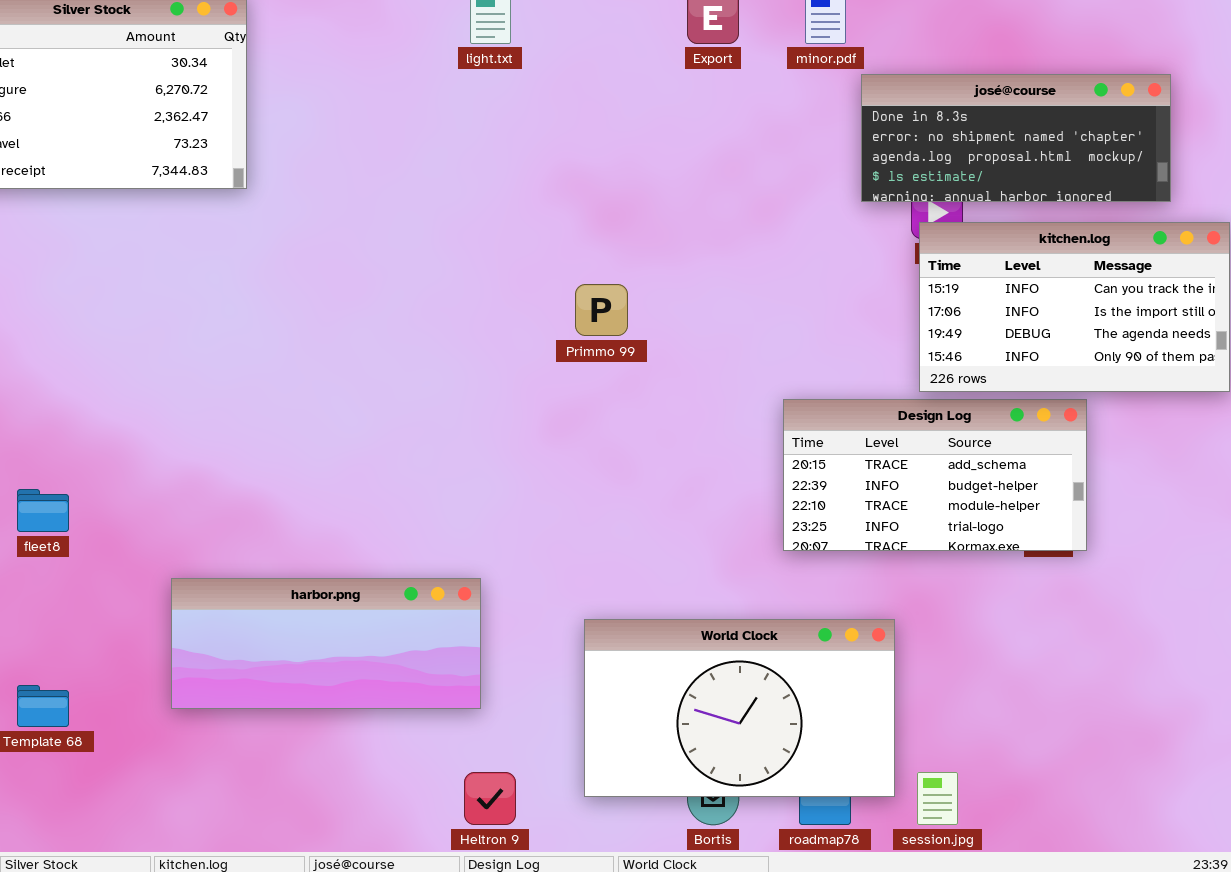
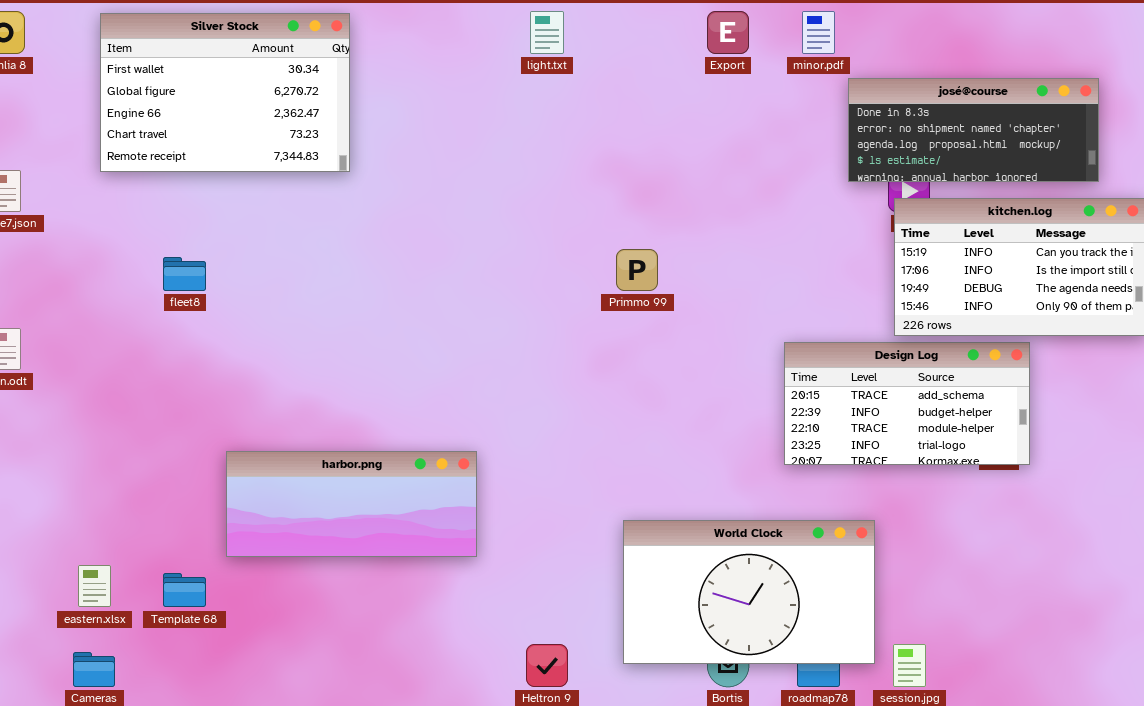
fleet8: [17,489,69,532] -> [163,257,206,291], moved
harbor.png: [171,578,481,709] -> [226,451,477,557], moved

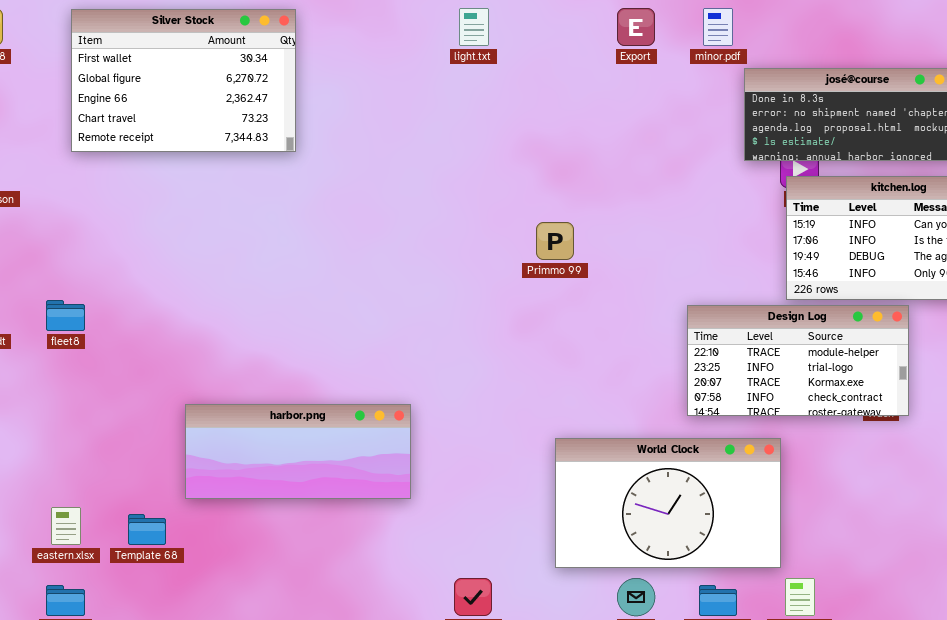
fleet8: [163,257,206,291] -> [46,300,85,331], moved
Design Log: [784,342,1030,465] -> [687,305,909,416], scrolled down 2 rows
World Clock: [623,520,875,664] -> [555,438,781,568], moved

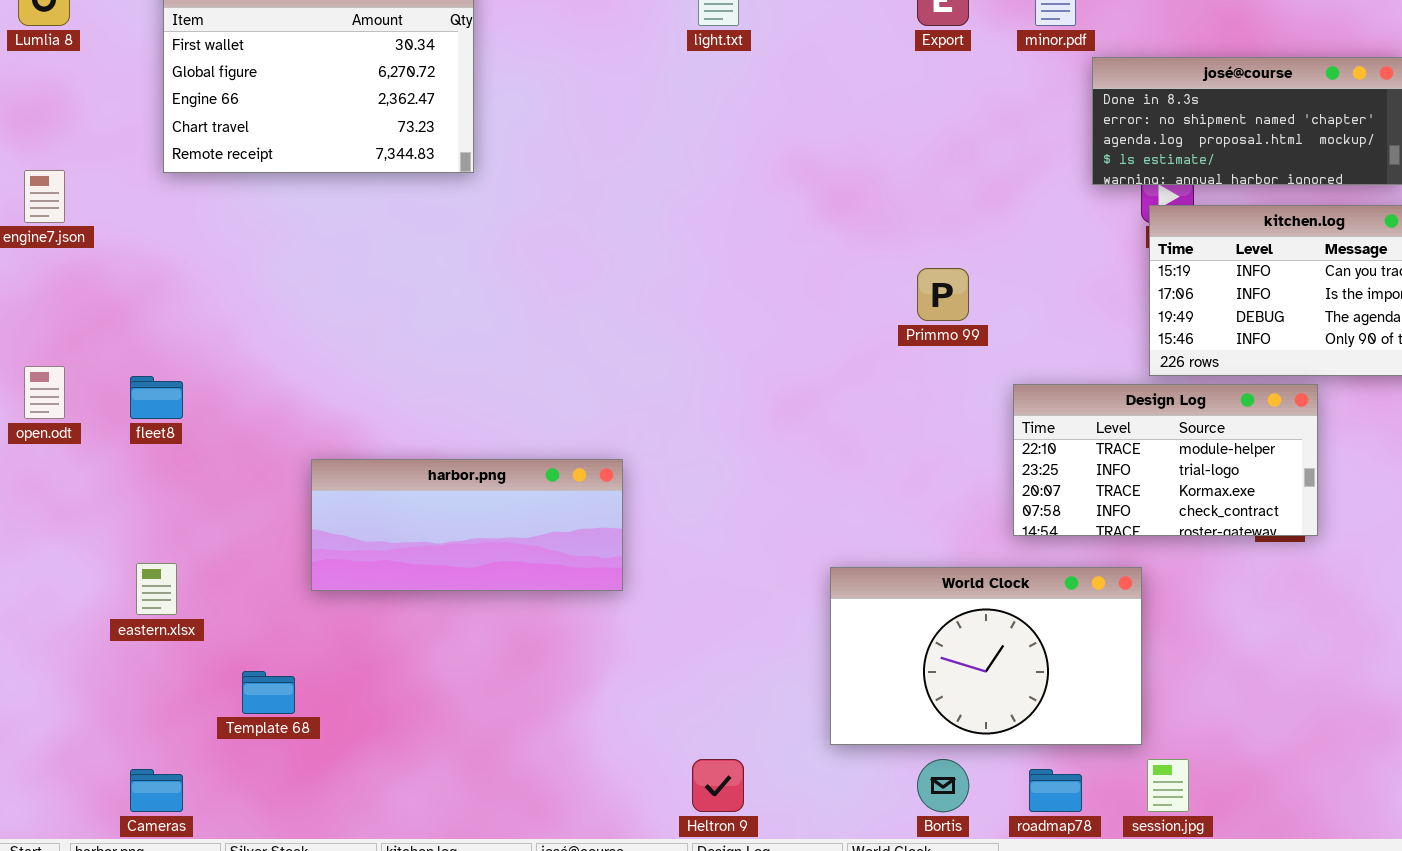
Primmo 99: [536,222,574,260] -> [917,268,969,321], moved
harbor.png: [185,404,411,499] -> [311,459,623,591], moved
eastern.xlsx: [51,507,81,545] -> [136,563,177,615], moved

